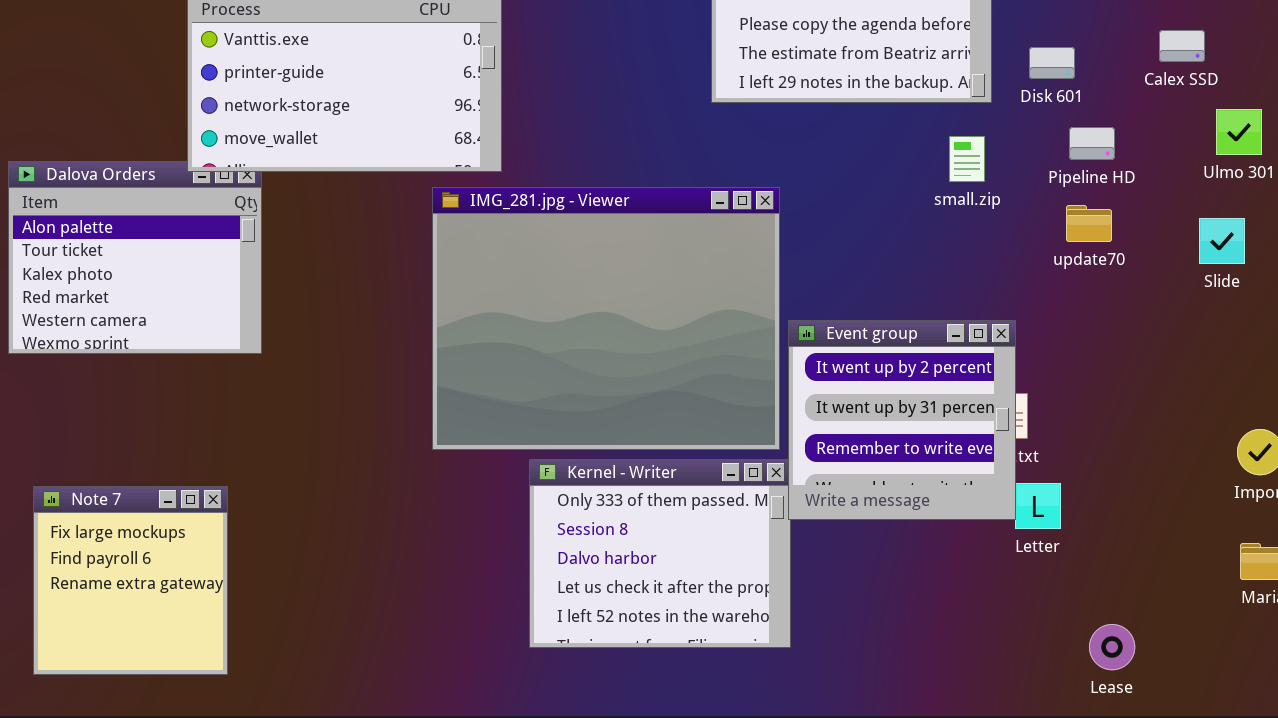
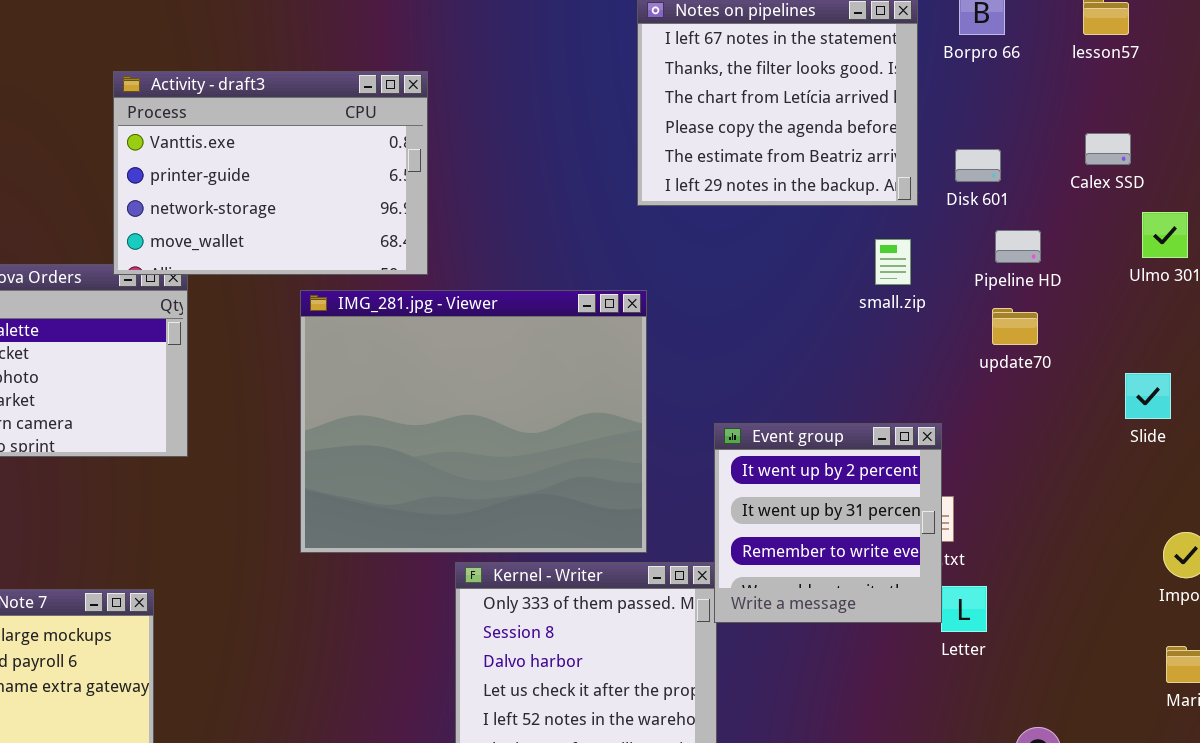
IMG_281.jpg - Viewer: [432,187,780,450] -> [300,290,647,553], moved
Slide: [1199,218,1245,264] -> [1125,373,1171,419], moved

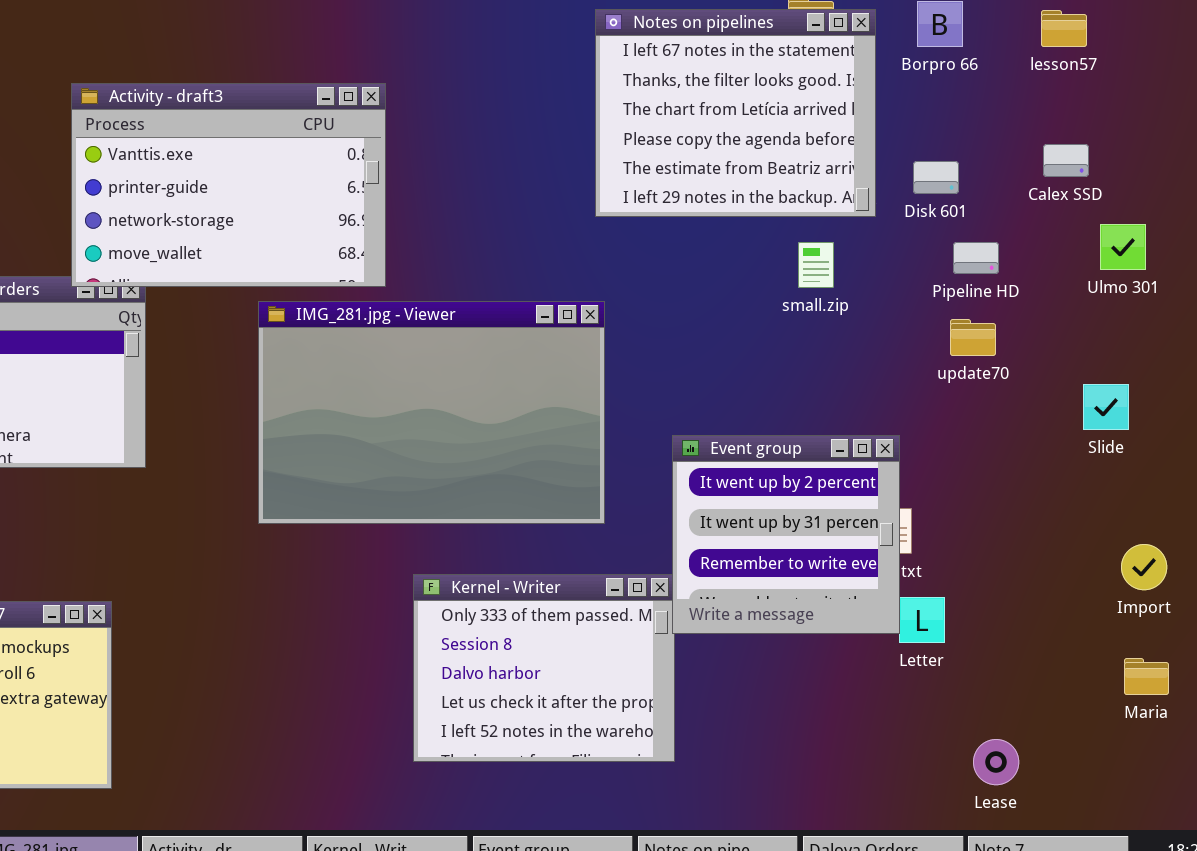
small.zip: [875,239,911,285] -> [798,242,834,288], moved
IMG_281.jpg - Viewer: [300,290,647,553] -> [258,301,605,524], resized

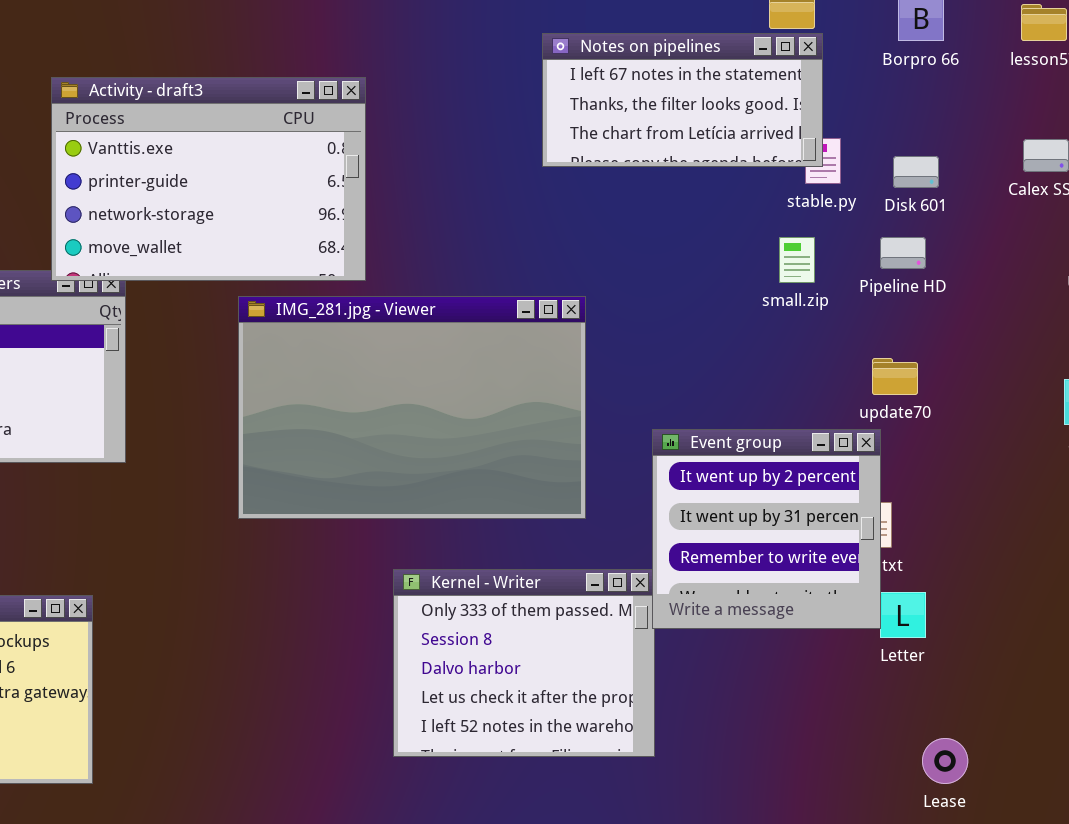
Notes on pipelines: [595,9,876,217] -> [542,33,823,167], moved, resized
Pipeline HD: [953,242,999,274] -> [880,237,926,269], moved
update70: [950,319,996,356] -> [872,358,918,395], moved
Lease: [973,739,1019,785] -> [922,738,968,784], moved

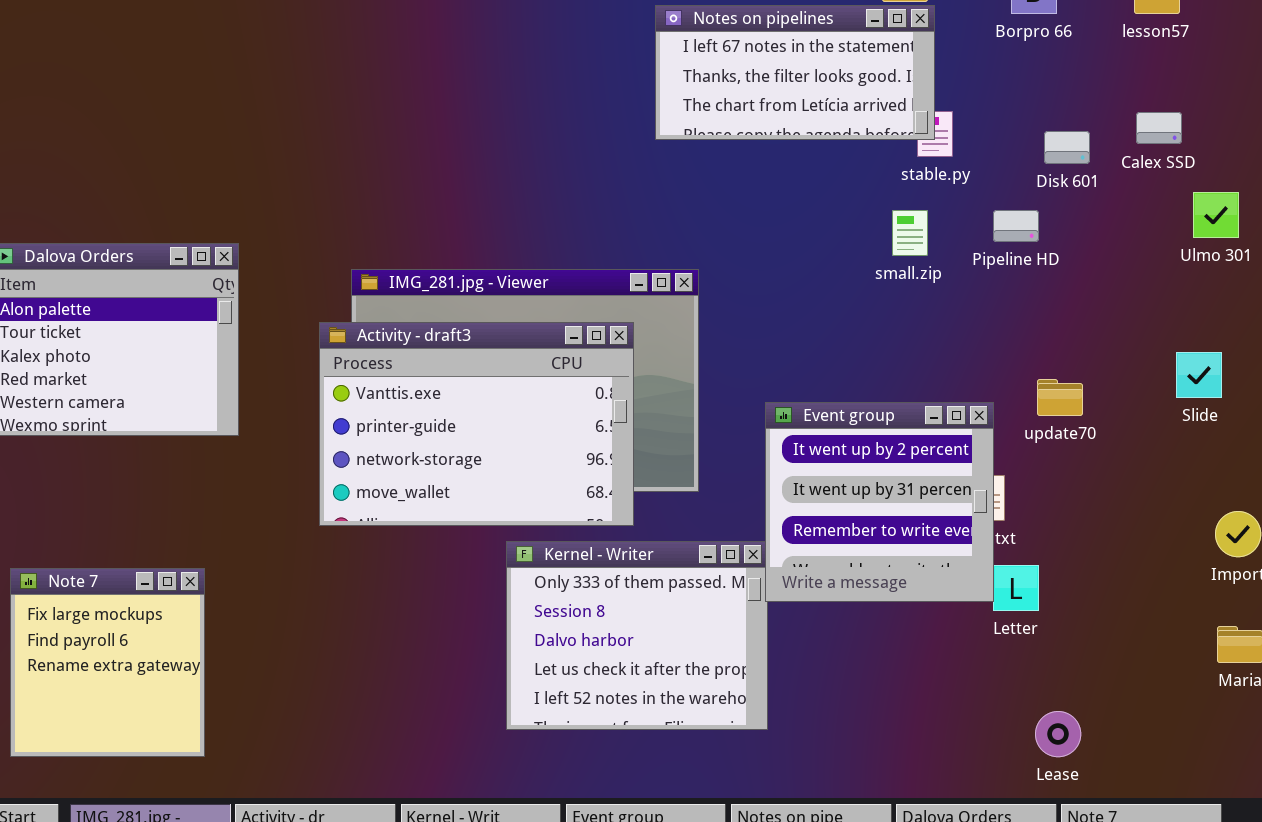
Activity - draft3: [51,77,366,281] -> [319,322,634,526], moved
Disk 601: [893,156,939,188] -> [1044,131,1090,164], moved
update70: [872,358,918,395] -> [1037,379,1083,416], moved

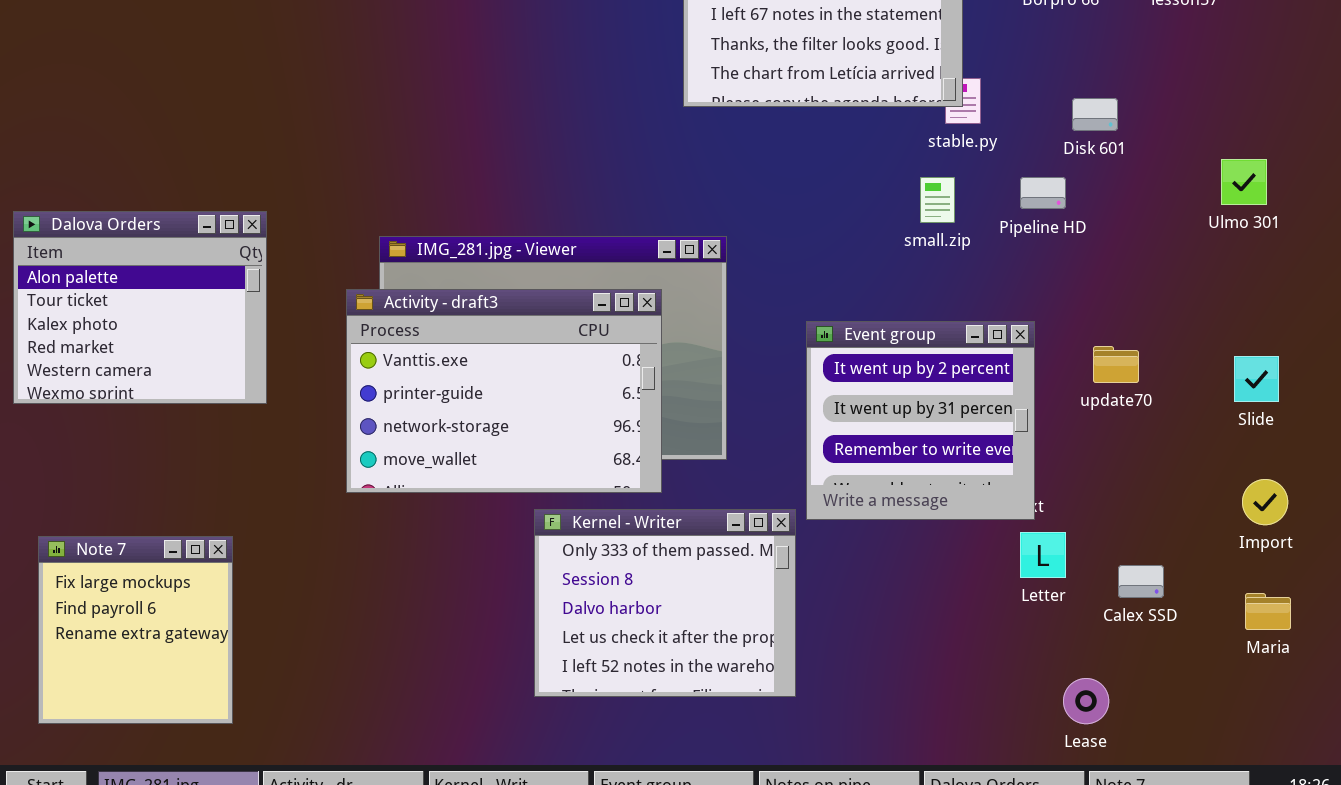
Calex SSD: [1136,112,1182,144] -> [1118,565,1164,598], moved
Slide: [1176,352,1222,398] -> [1234,356,1279,402], moved
update70: [1037,379,1083,416] -> [1093,346,1139,383], moved
Event group: [765,402,994,602] -> [806,321,1035,520], moved

